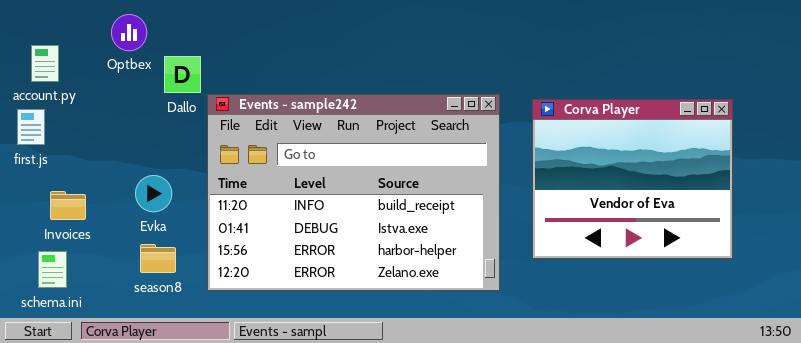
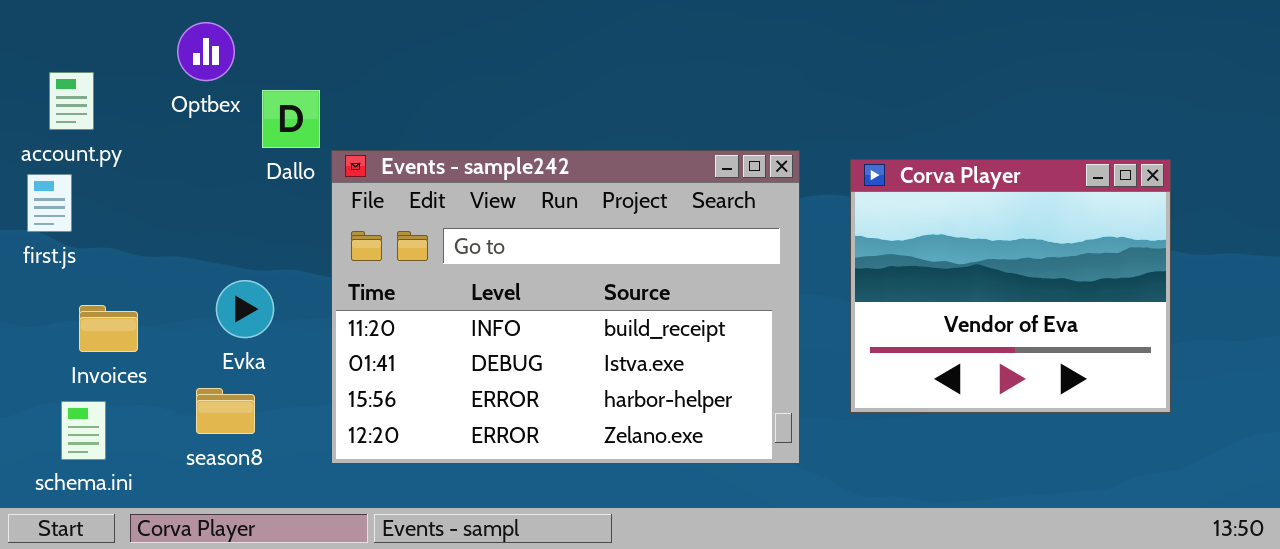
season8: [140,244,176,273] -> [196,388,255,434], moved

